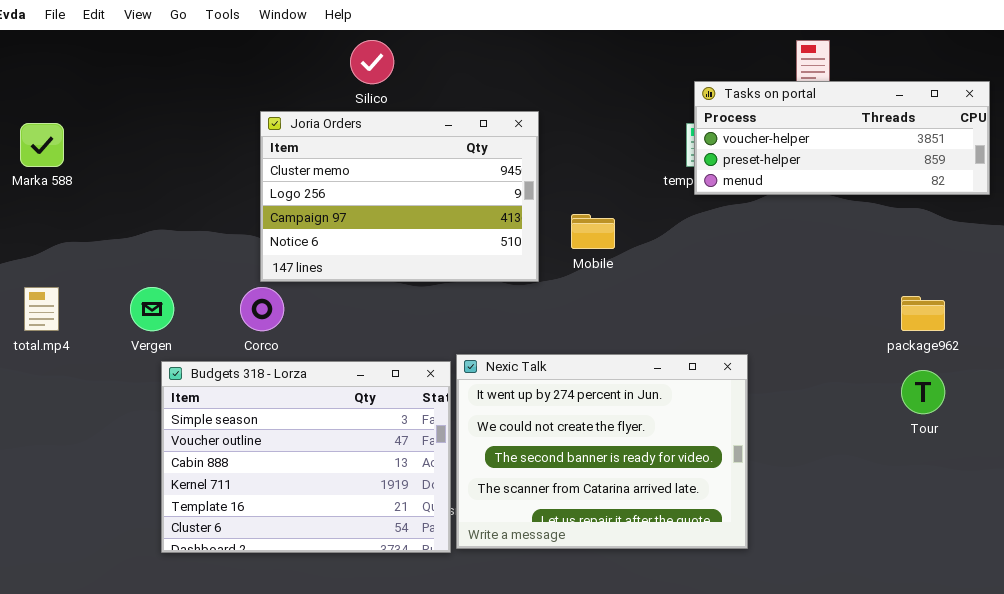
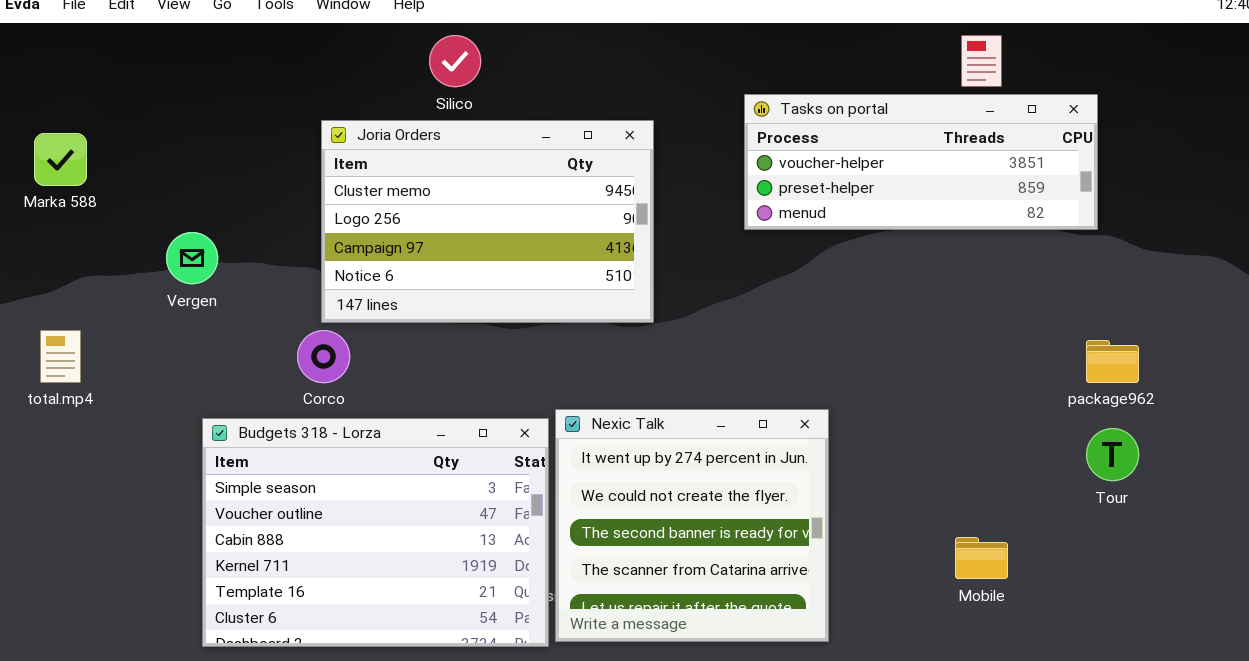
Tasks on portal: [694,81,990,195] -> [744,94,1098,230], moved
Mobile: [571,214,615,249] -> [955,537,1008,579], moved
Vergen: [130,287,174,331] -> [166,232,218,284], moved
Nexic Talk: [456,354,748,549] -> [555,409,829,642], resized

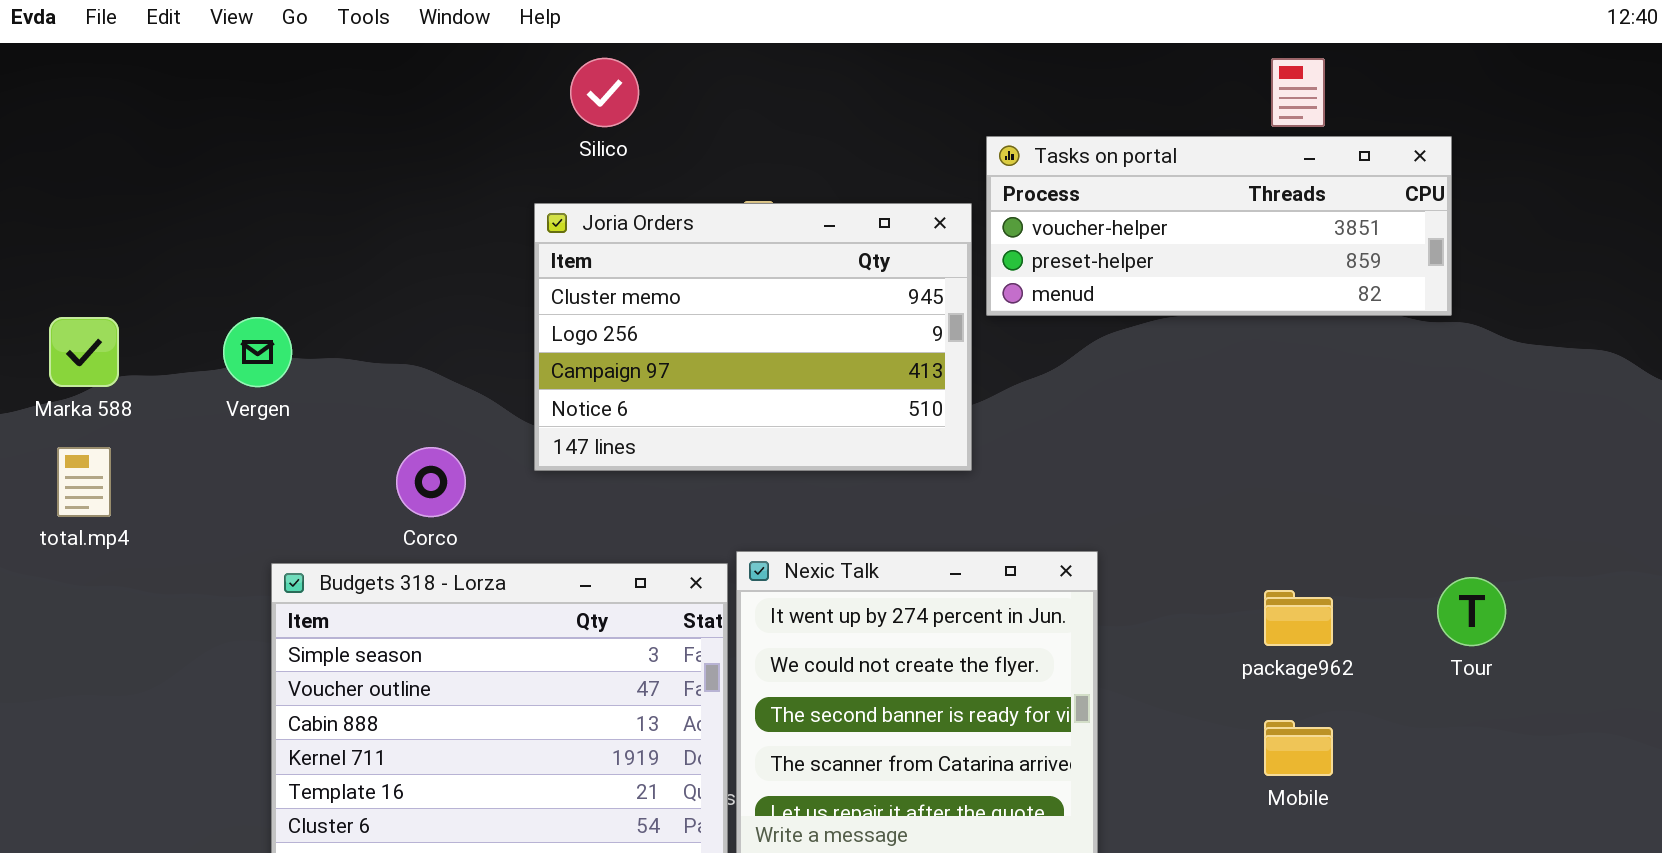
Joria Orders: [321,120,654,323] -> [534,203,972,471], moved
Marka 588: [34,133,87,186] -> [49,317,119,387], moved
package962: [1086,340,1139,383] -> [1264,590,1333,646], moved

